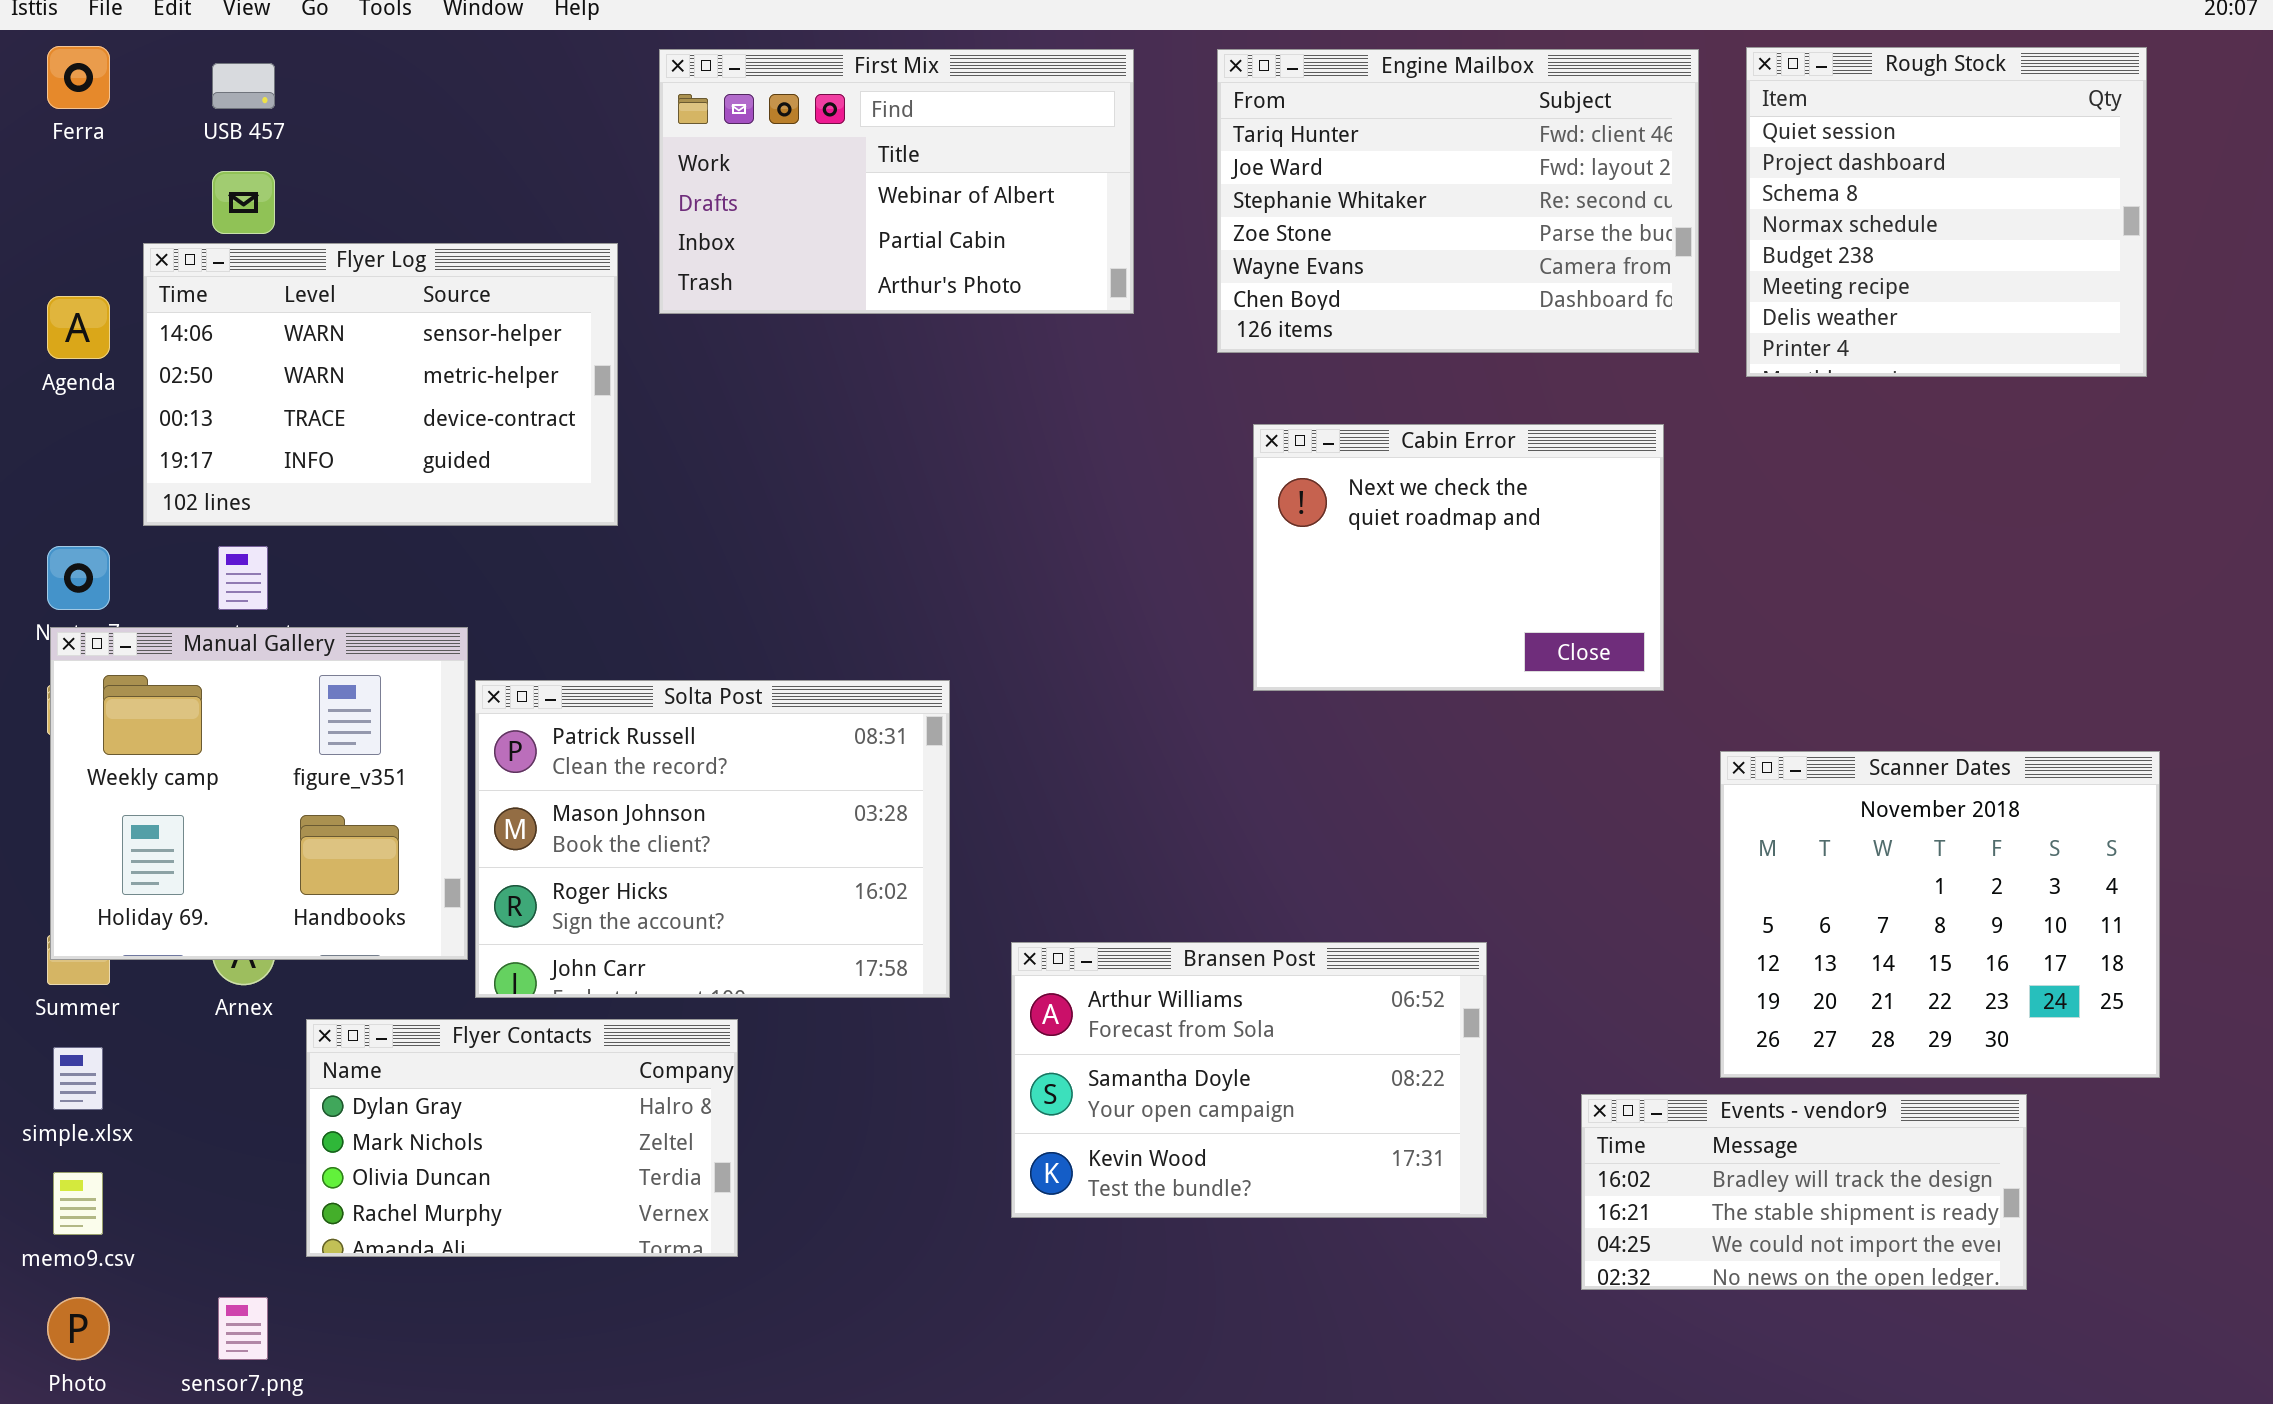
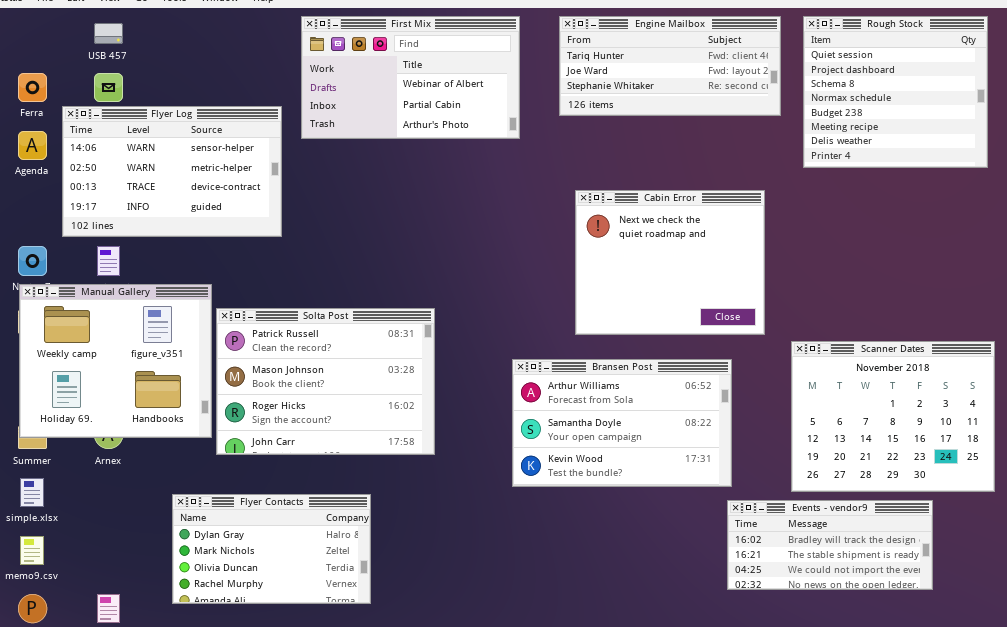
Ferra: [47,46,110,109] -> [18,73,47,102], moved
Engine Mailbox: [1217,49,1699,353] -> [559,16,781,116], resized
Cabin Error: [1253,424,1664,691] -> [575,190,765,335], resized
Bransen Post: [1011,942,1487,1218] -> [512,359,732,487], moved
Flyer Contacts: [306,1019,738,1257] -> [172,494,371,604], moved

